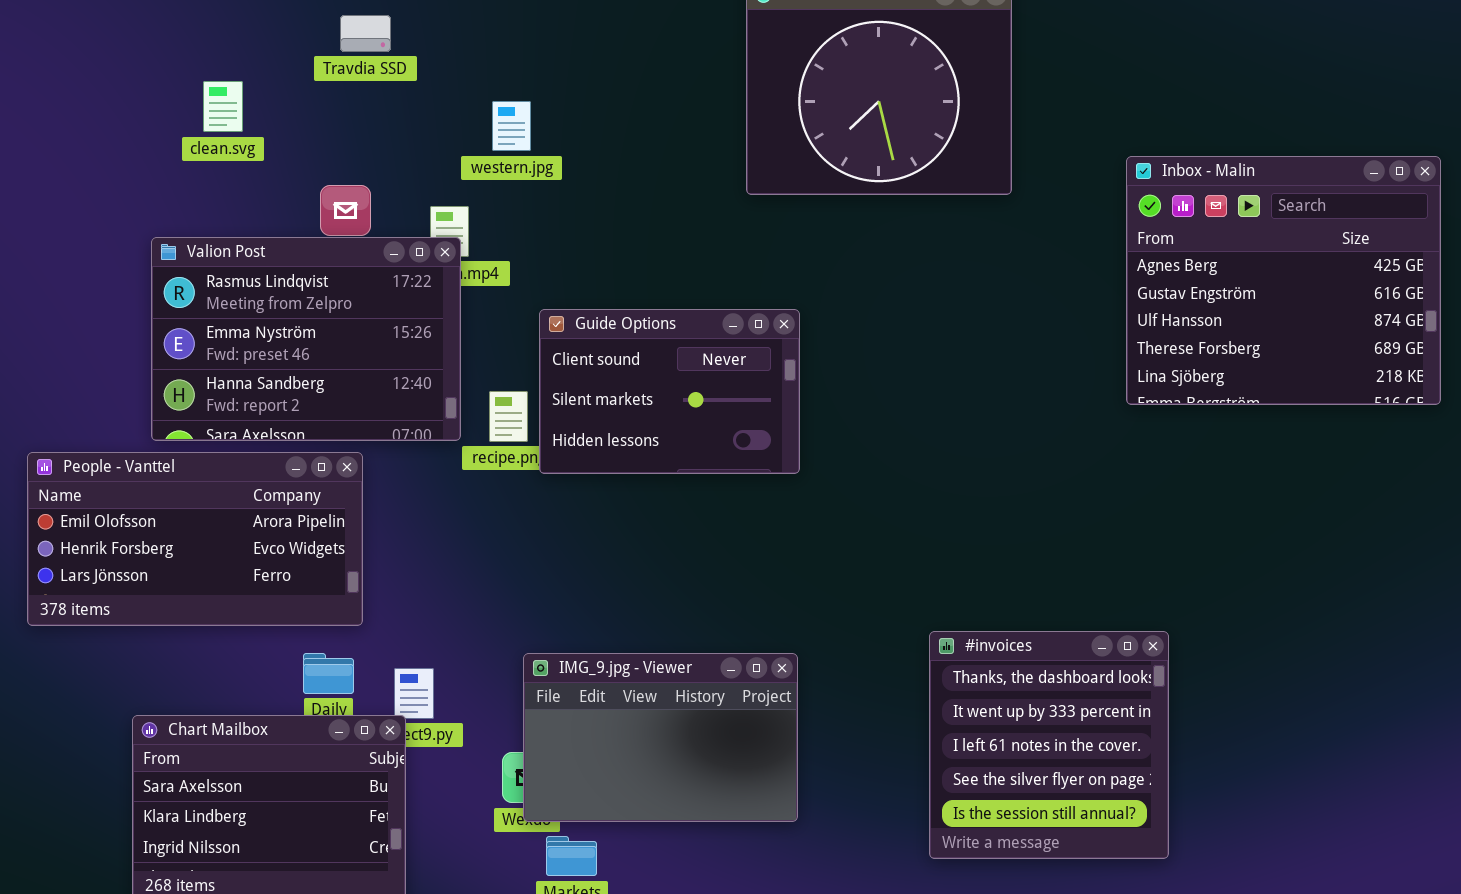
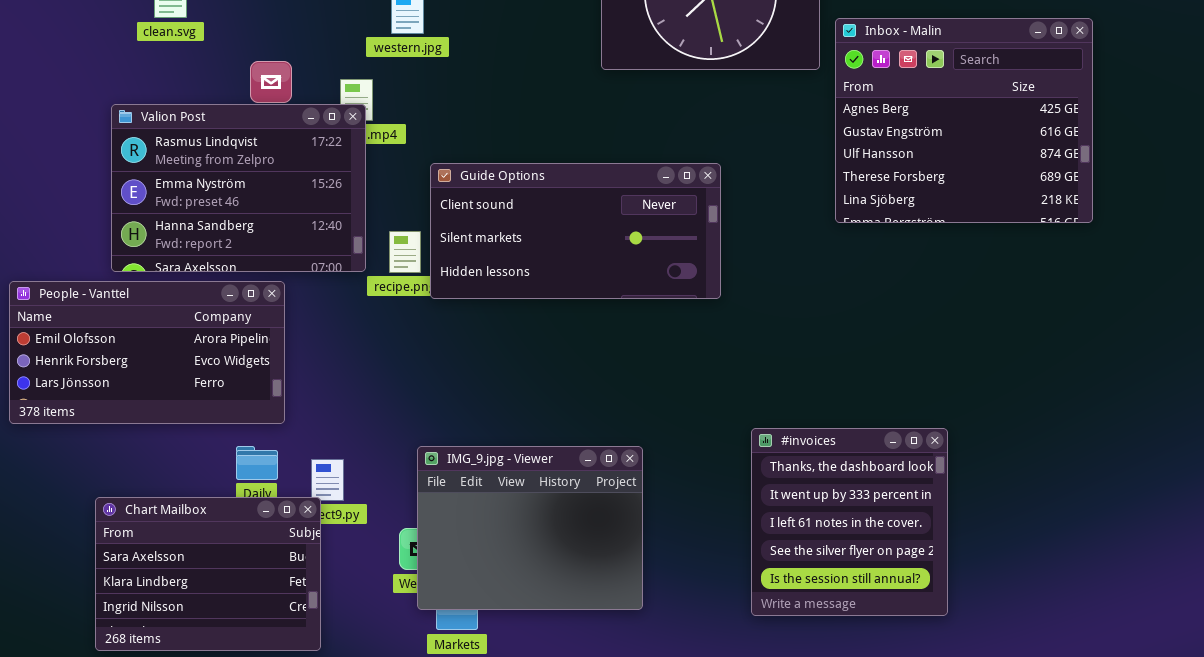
Inbox - Malin: [1126,156,1441,405] -> [835,18,1093,223], moved
Guide Options: [539,309,800,474] -> [430,163,721,299], resized
IMG_9.jpg - Viewer: [523,653,798,822] -> [417,446,643,610], resized

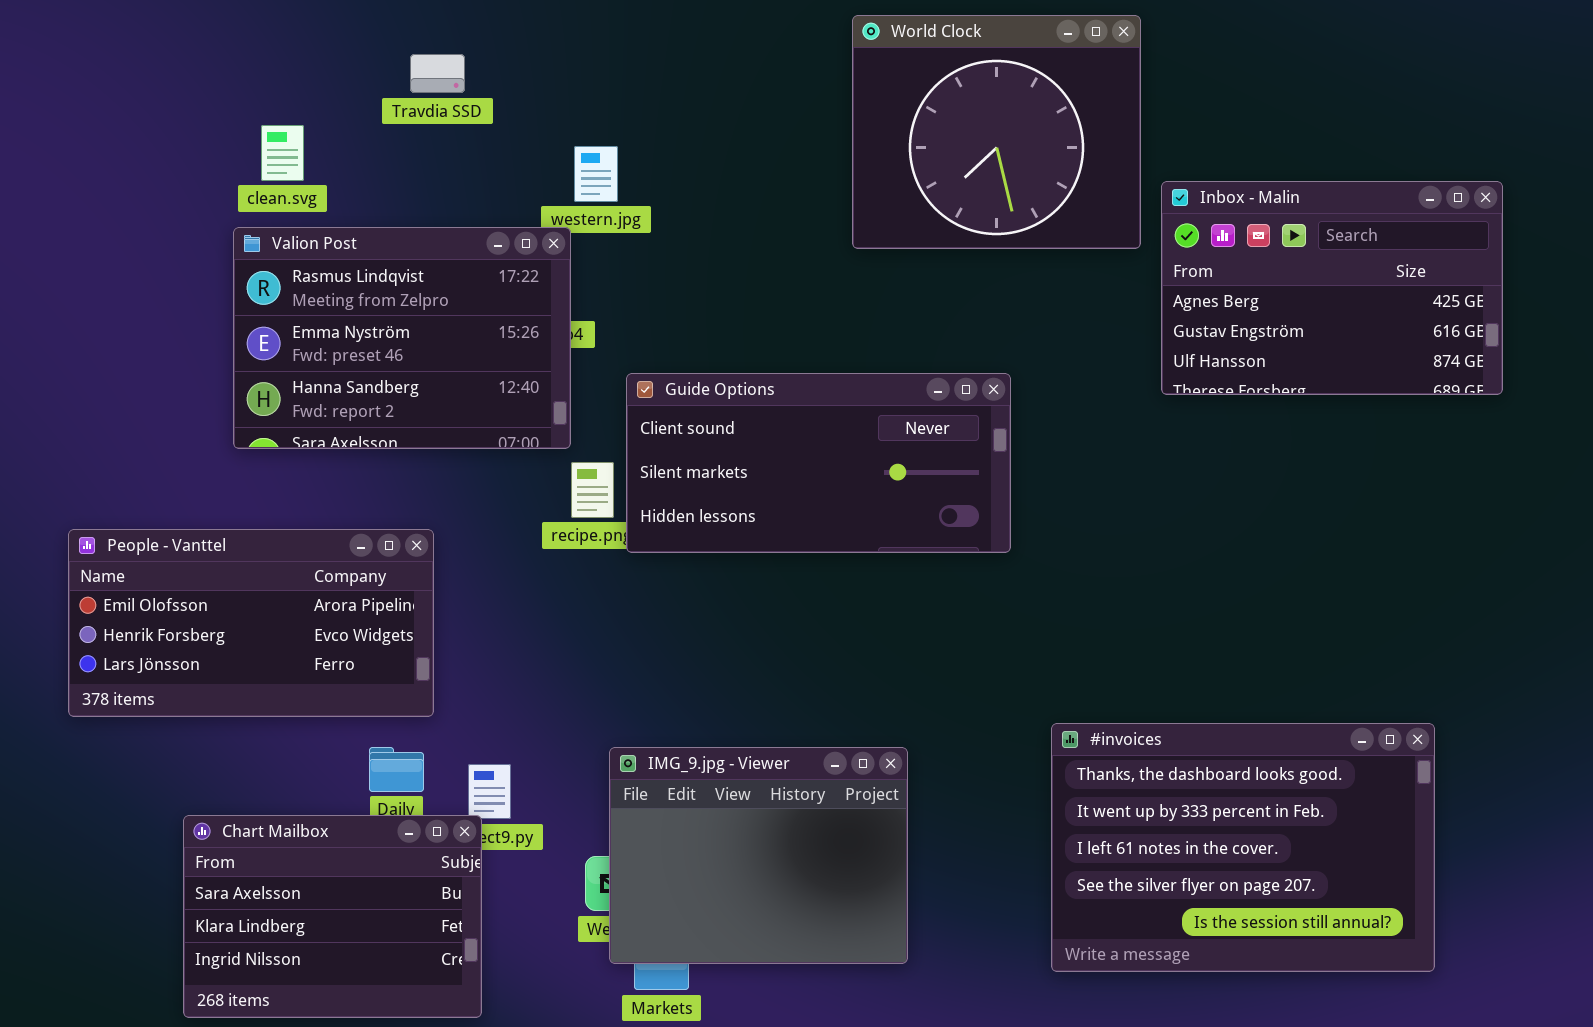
Inbox - Malin: [835,18,1093,223] -> [1161,181,1503,395], resized
Valion Post: [111,104,366,272] -> [233,227,571,449], moved
#invoices: [751,428,948,616] -> [1051,723,1435,972], resized

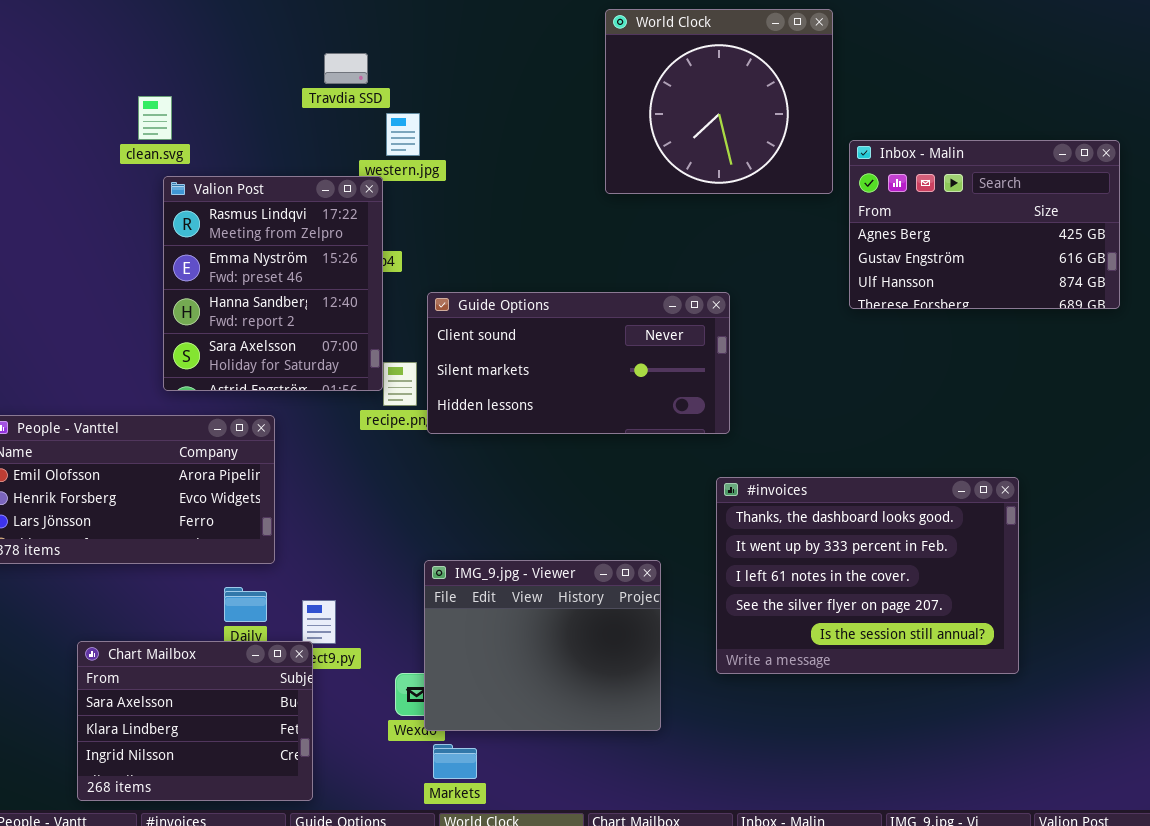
Travdia SSD: [410,54,465,93] -> [324,53,368,84], moved
Valion Post: [233,227,571,449] -> [163,176,383,391], resized
#invoices: [1051,723,1435,972] -> [716,477,1019,674], moved
IMG_9.jpg - Viewer: [609,747,908,964] -> [424,560,661,731], moved

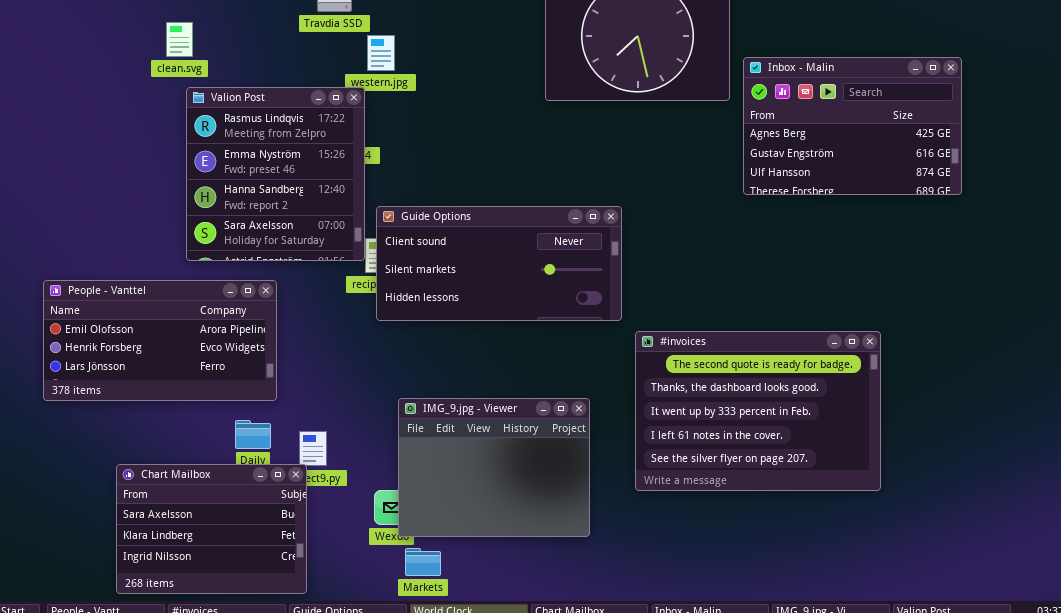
Guide Options: [427,292,730,434] -> [376,206,622,321], moved
#invoices: [716,477,1019,674] -> [635,331,881,491], scrolled up 1 row

